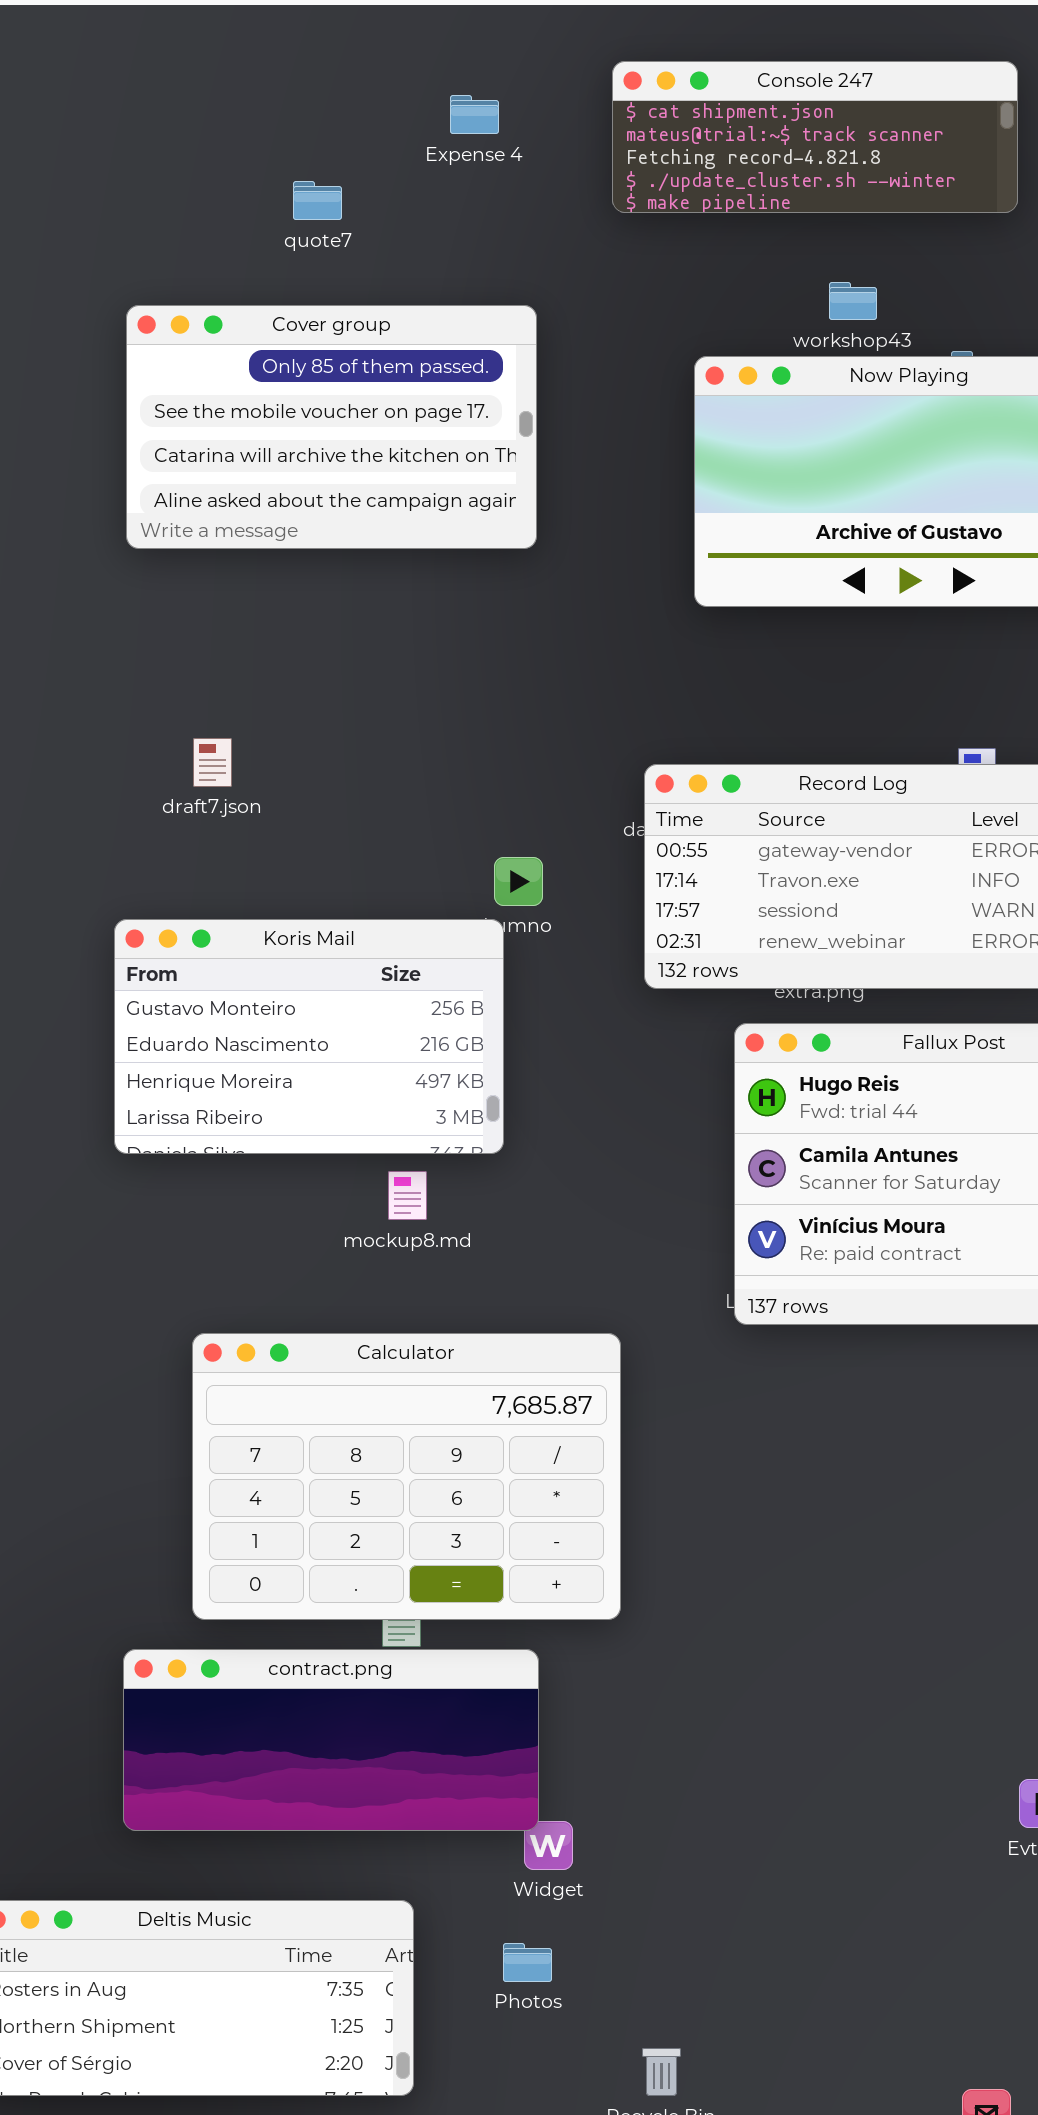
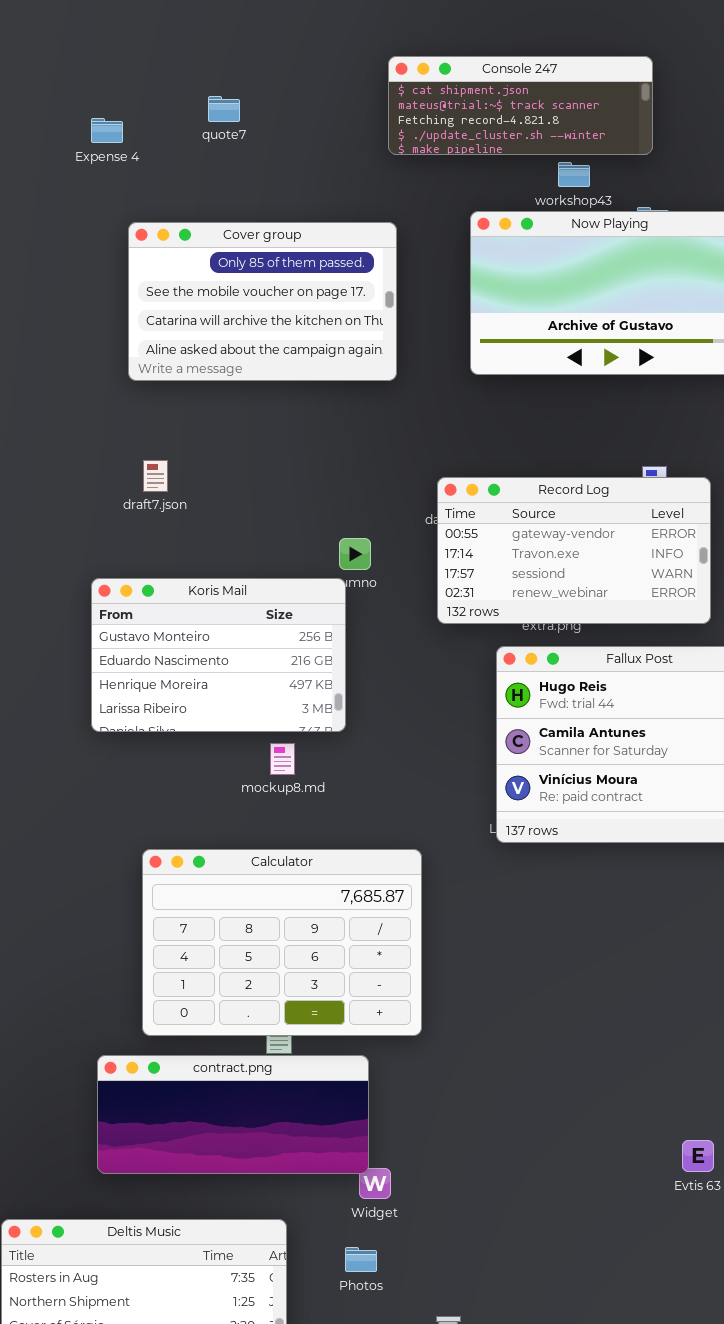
Console 247: [612,61,1018,213] -> [388,56,653,155], moved
Expense 4: [450,95,499,134] -> [91,118,123,143], moved
Cover group: [126,305,537,549] -> [128,222,397,381], moved

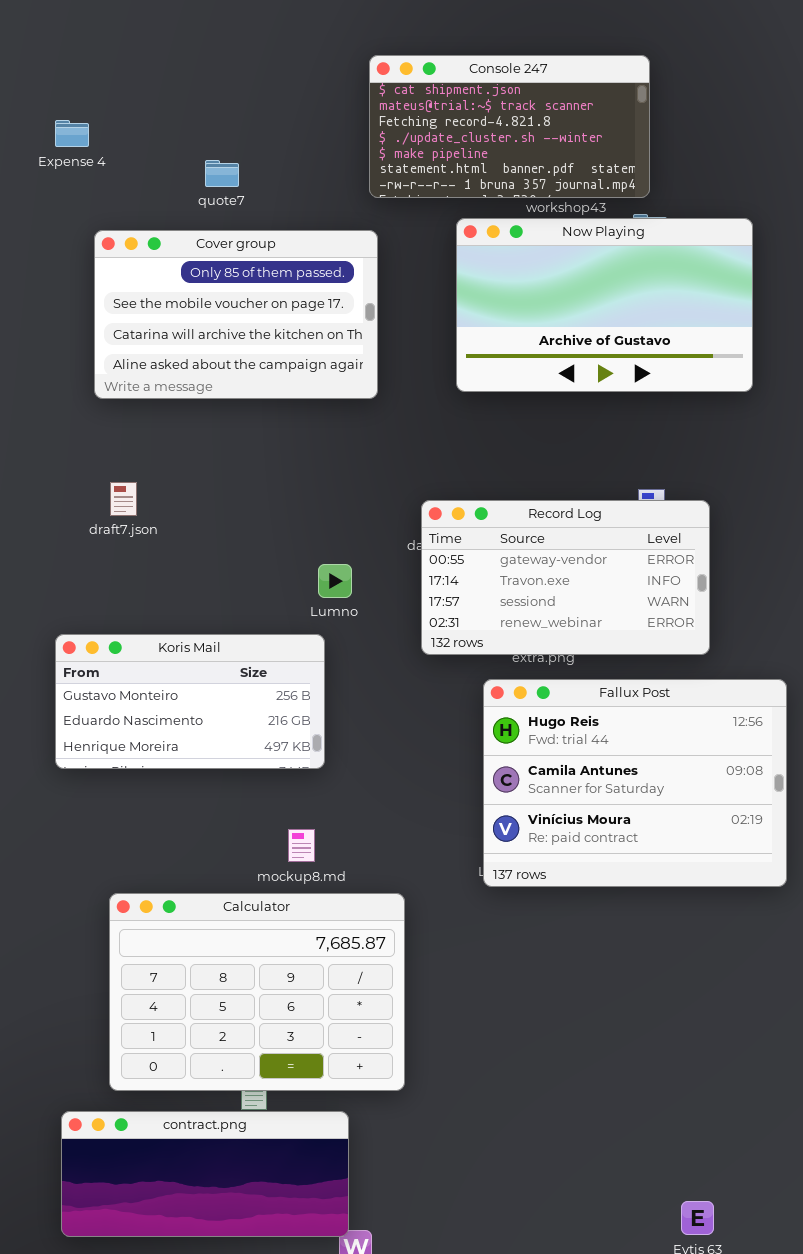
Console 247: [388,56,653,155] -> [369,55,650,198], resized
quote7: [208,96,240,122] -> [205,160,239,187], moved
Koris Mail: [91,578,346,732] -> [55,634,325,769], resized
mockup8.md: [270,743,295,775] -> [288,829,315,862], moved

